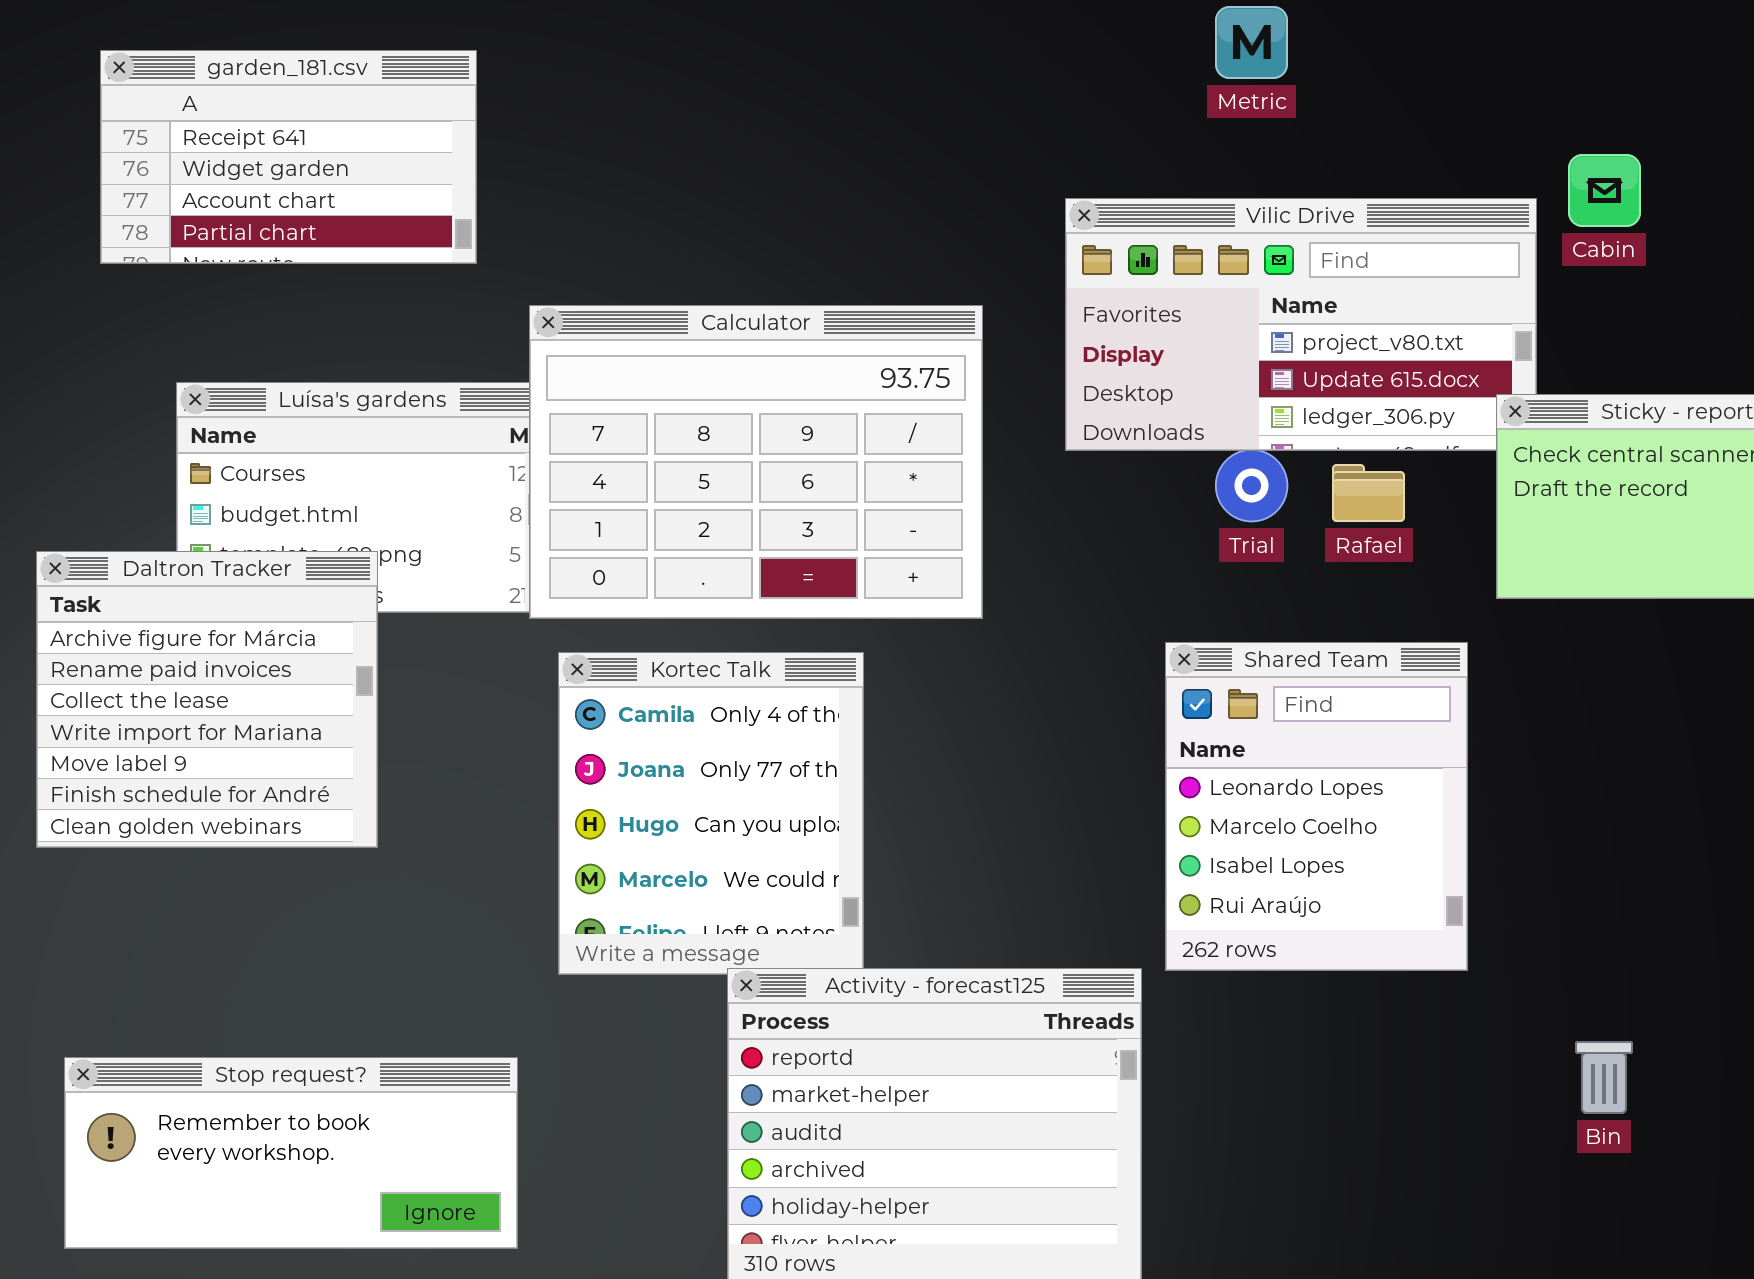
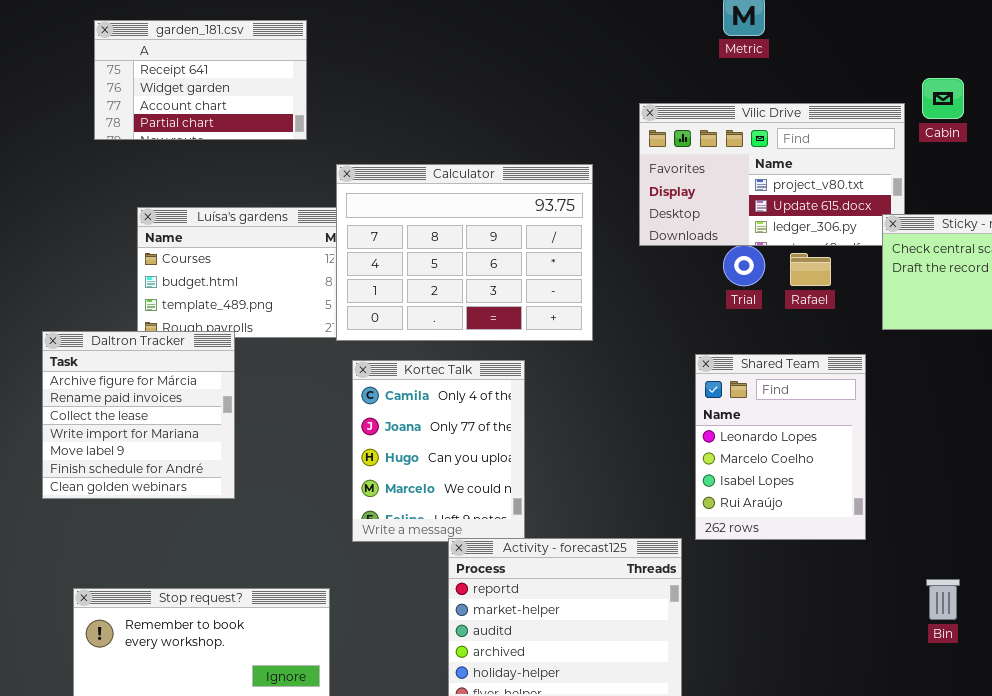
Daltron Tracker: [36,551,378,848] -> [42,331,235,499], moved

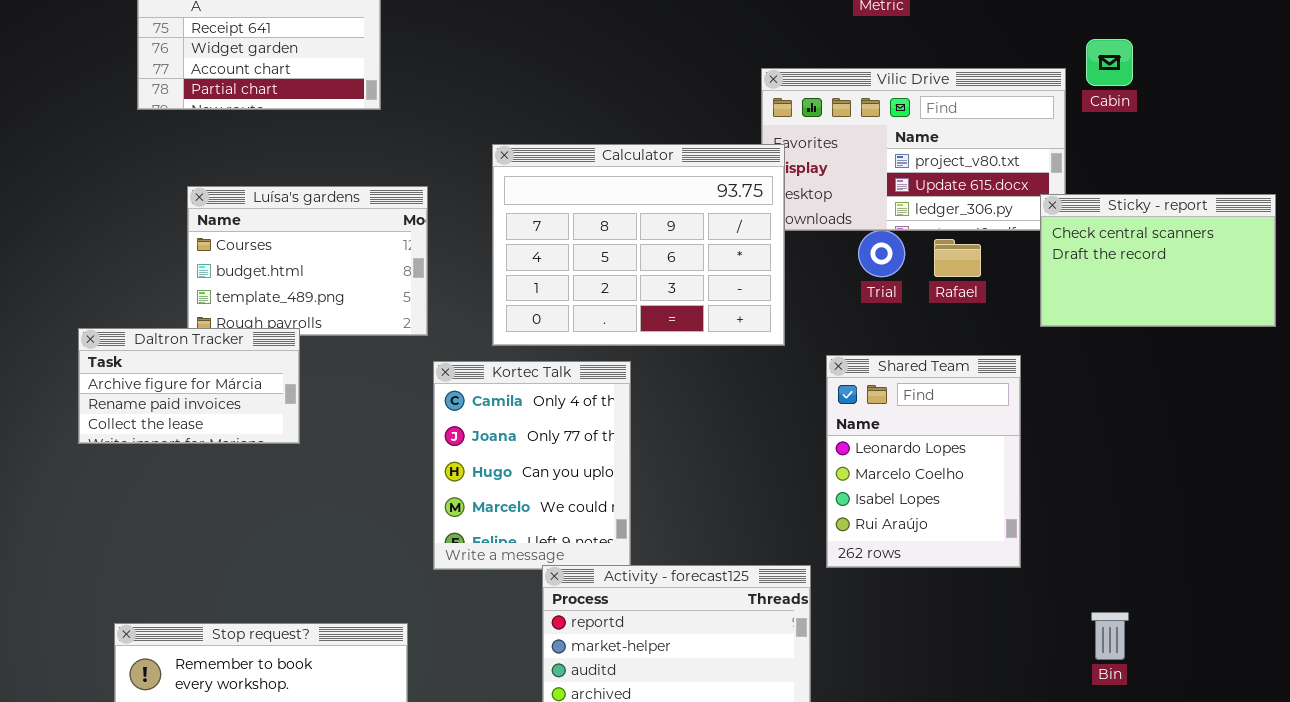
Calculator: [336,164,593,341] -> [492,144,785,346], moved
Daltron Tracker: [42,331,235,499] -> [78,328,300,444], resized

